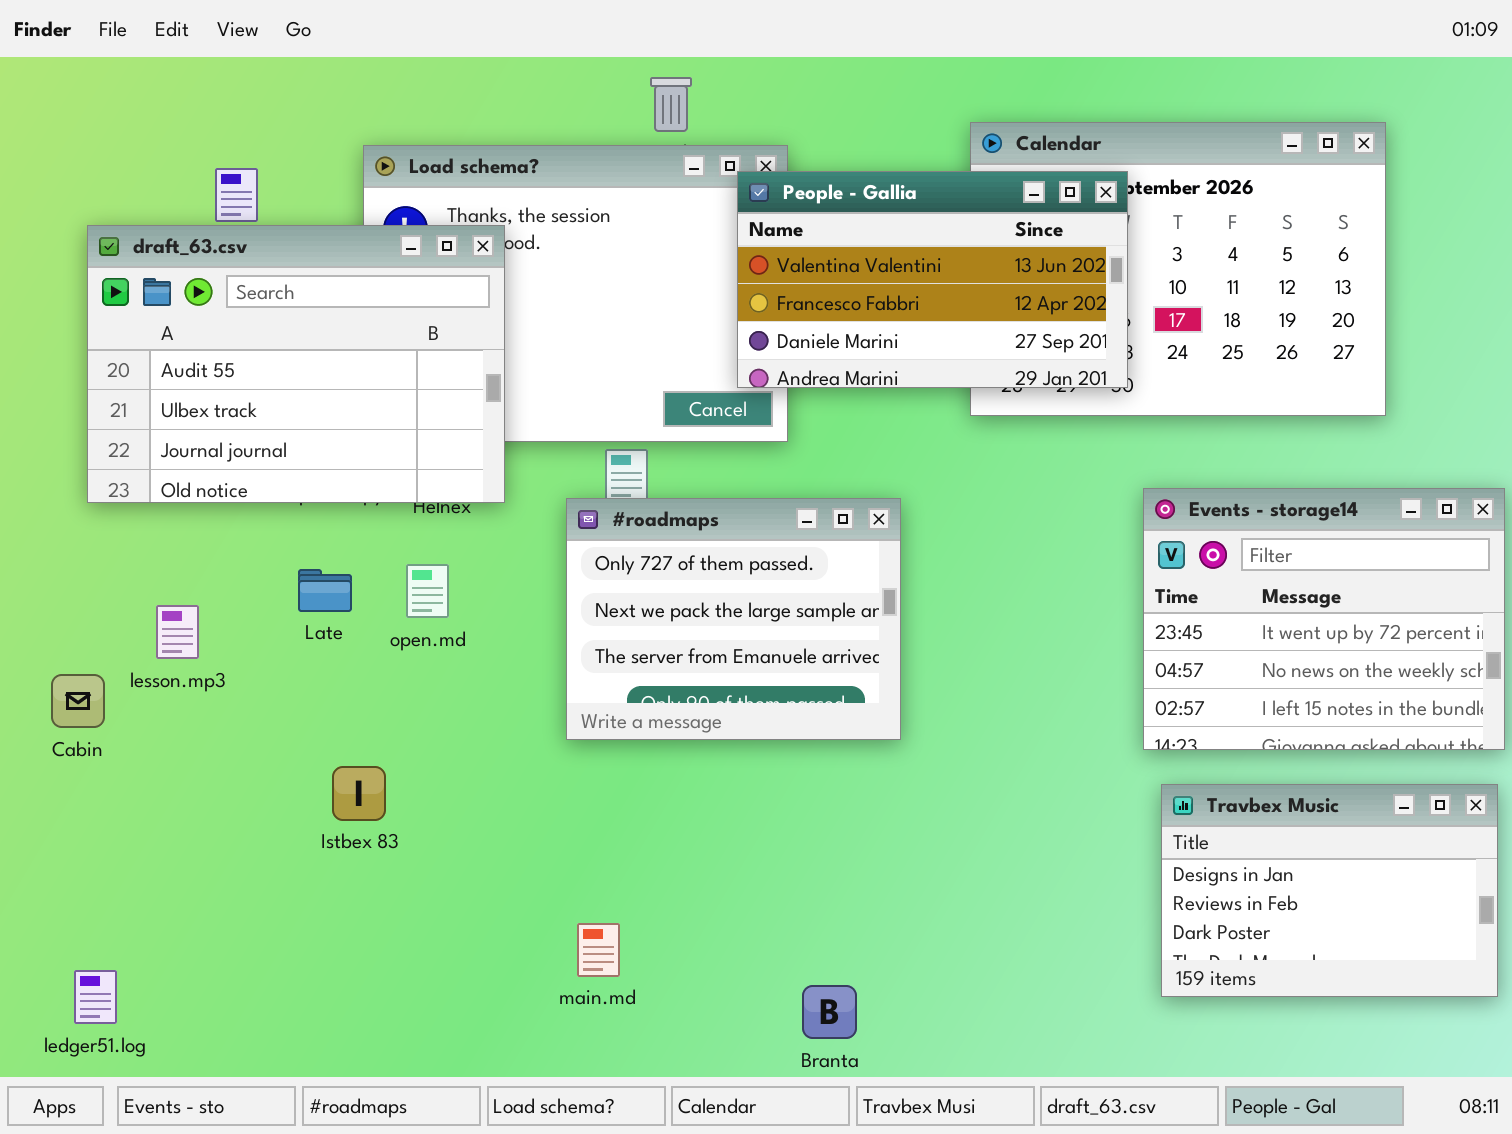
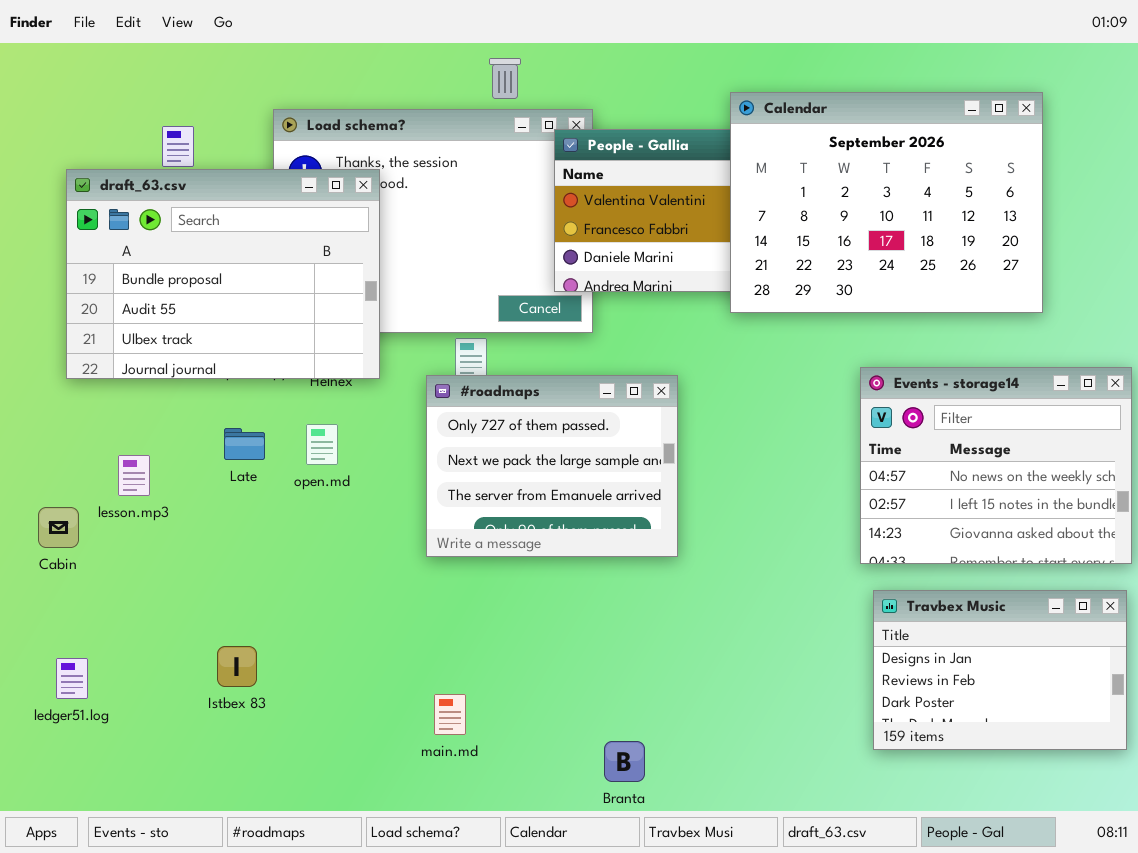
Calendar: [970,122,1386,416] -> [730,92,1043,313], raised
draft_63.csv: [87,225,505,503] -> [66,169,380,379], scrolled up 1 row
Events - storage14: [1143,488,1505,750] -> [860,367,1132,564], scrolled down 1 row
Istbex 83: [332,766,386,821] -> [217,646,257,687], moved
ledger51.log: [74,970,117,1024] -> [56,658,88,699], moved

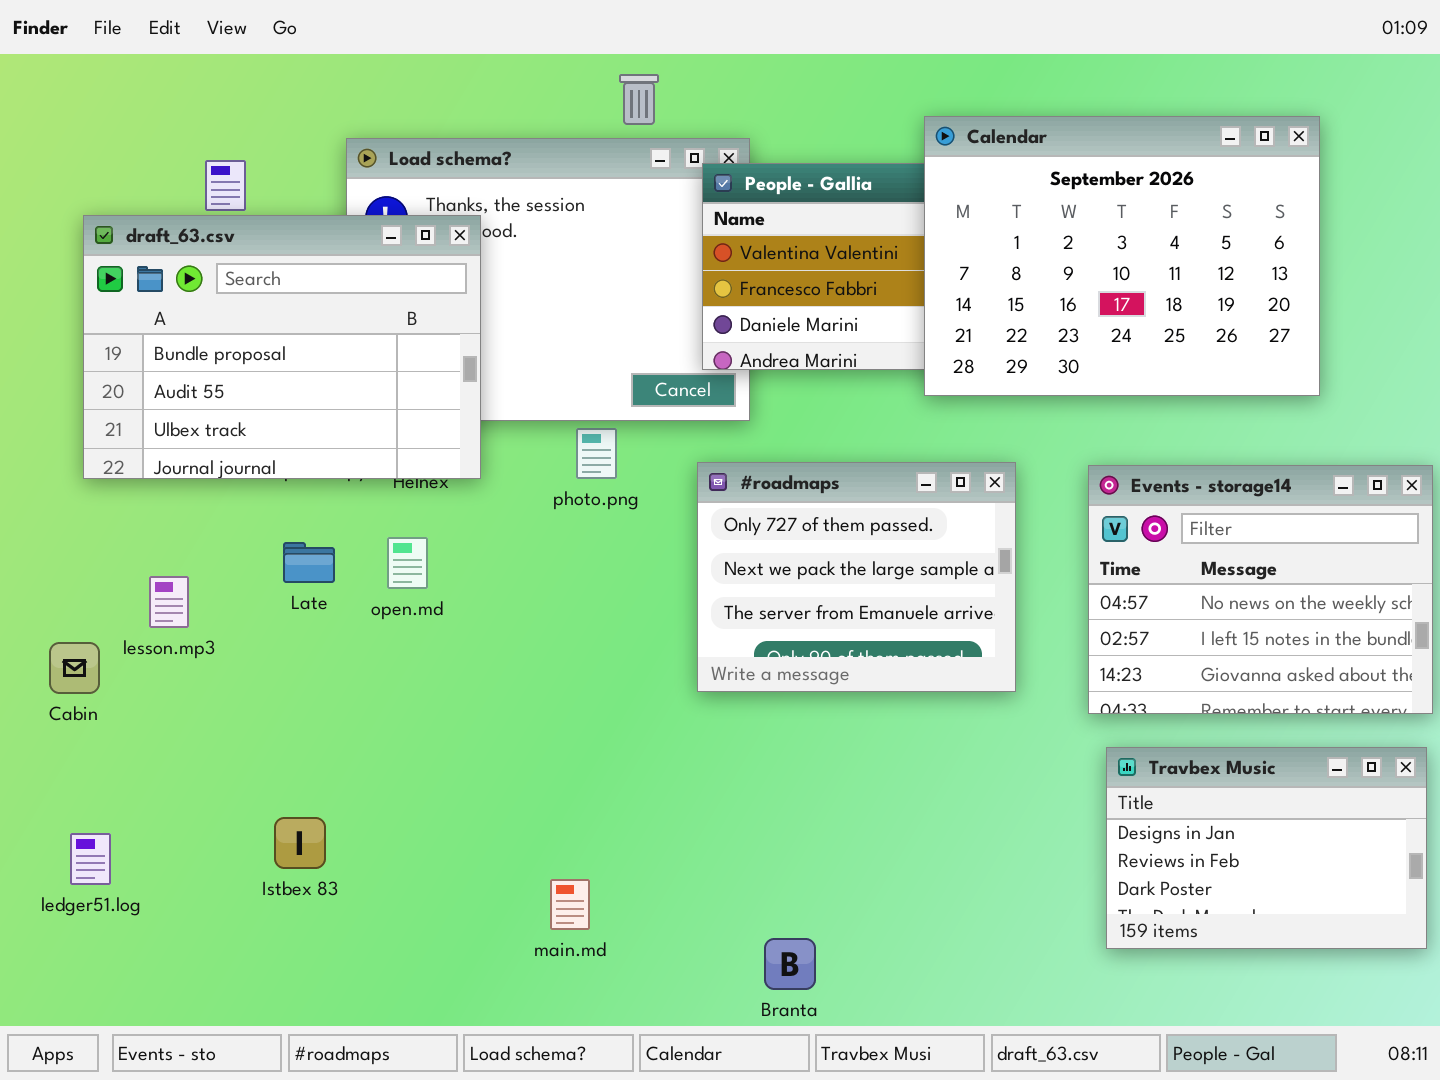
#roadmaps: [426,375,678,557] -> [697,462,1016,692], moved

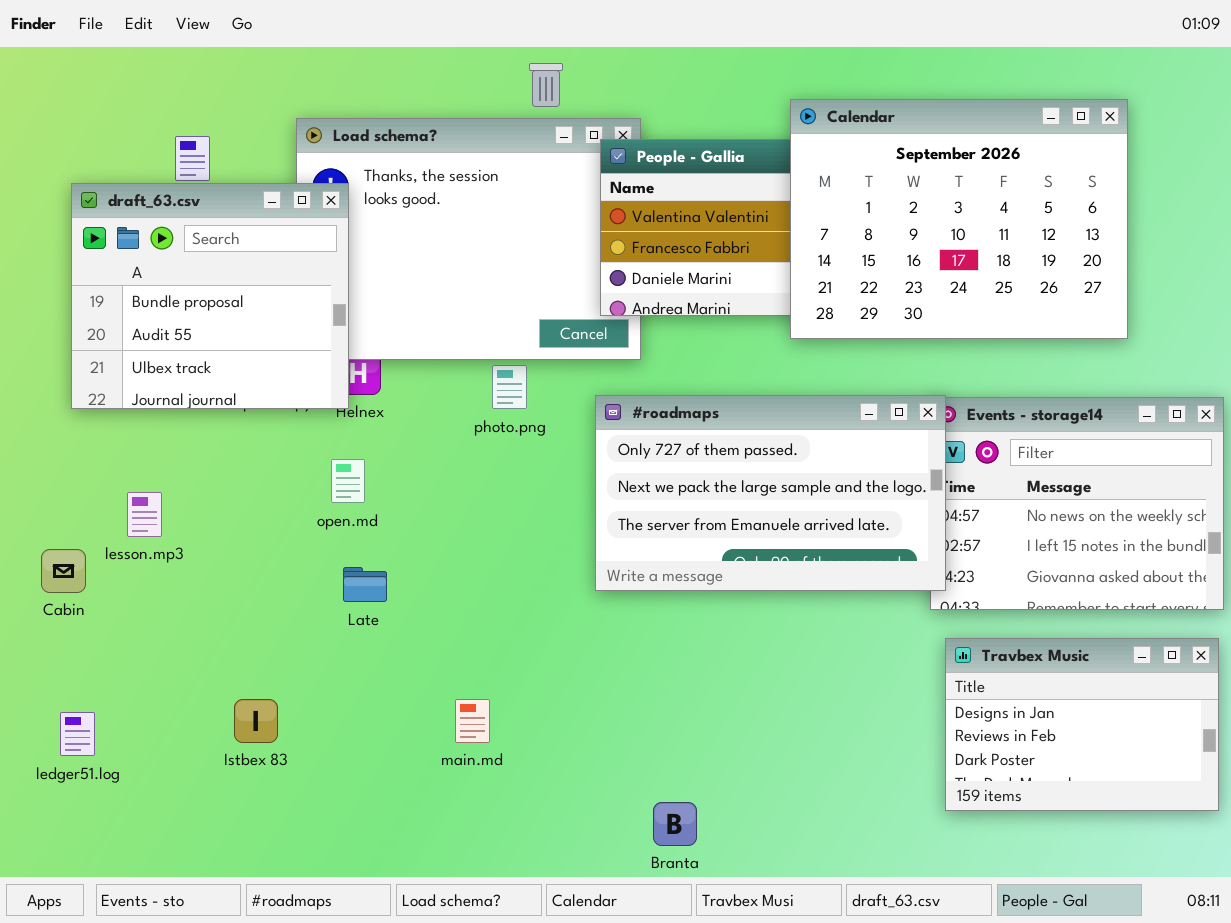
draft_63.csv: [83,215,481,479] -> [71,183,349,409], resized
#roadmaps: [697,462,1016,692] -> [595,395,946,591], resized
Late: [283,542,335,583] -> [343,567,387,602], moved
main.md: [550,879,590,930] -> [455,699,490,743], moved

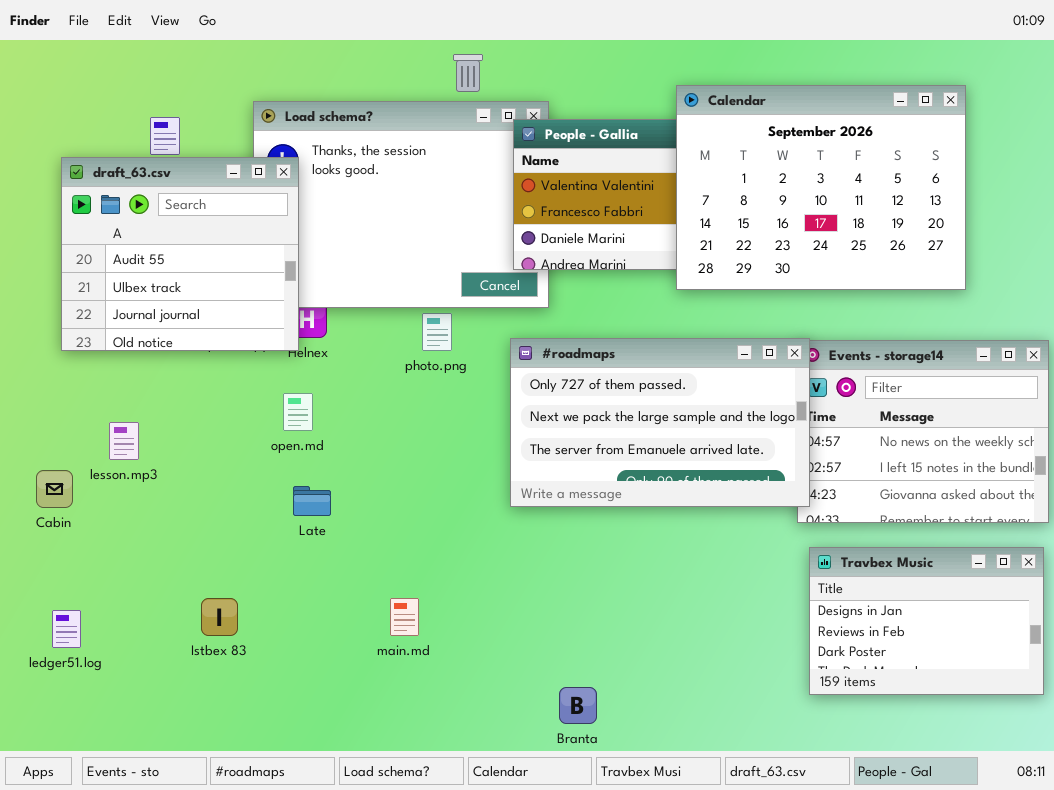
draft_63.csv: [71,183,349,409] -> [61,157,299,351], scrolled down 1 row

